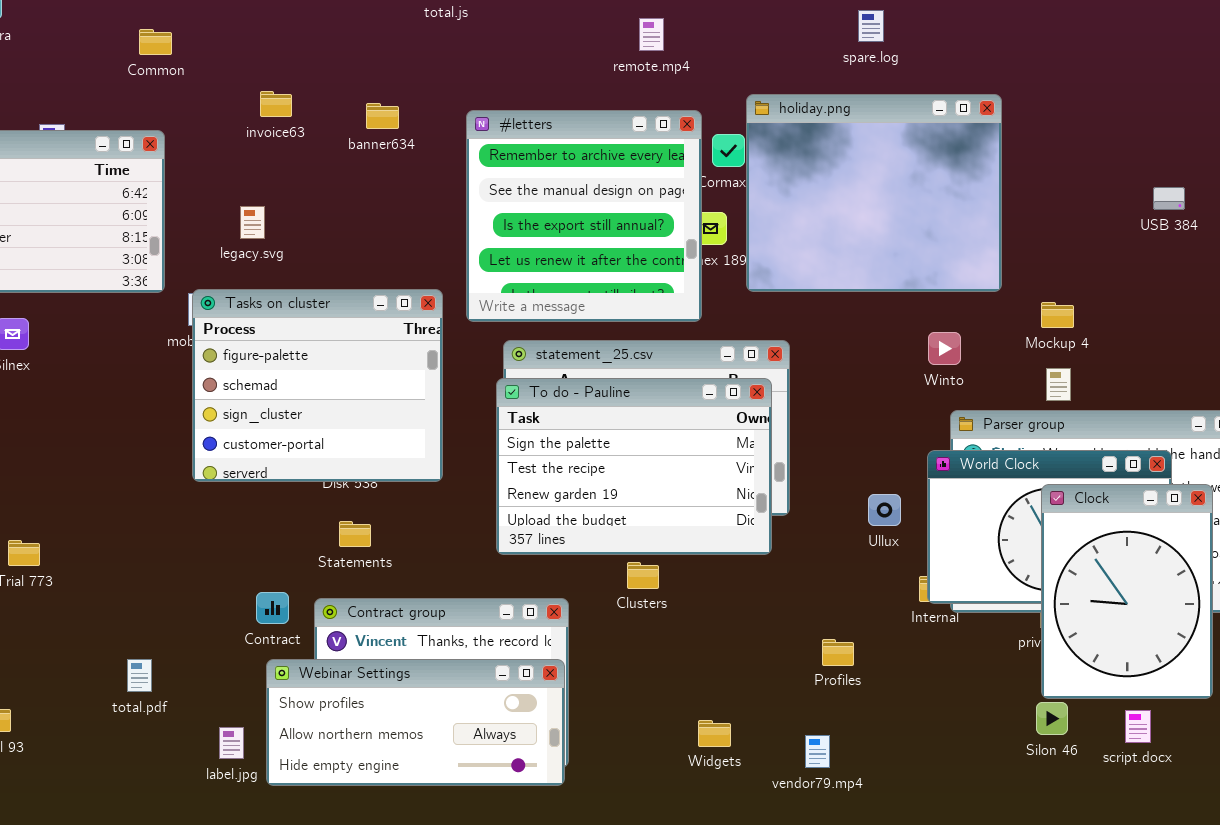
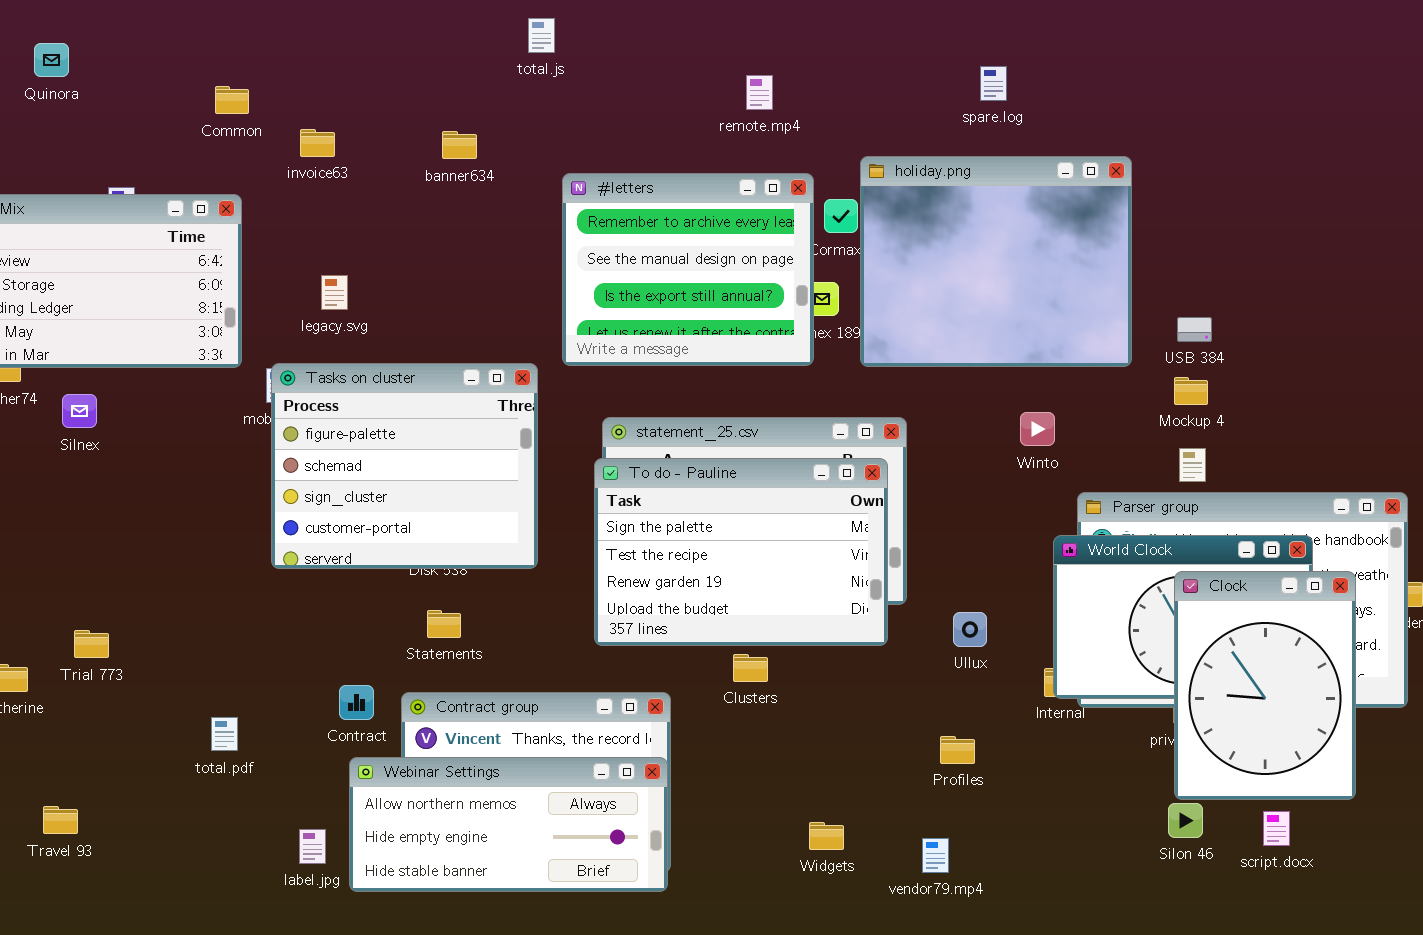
invoice63: [260,91,292,117] -> [300,129,335,157], moved
banner634: [366,103,399,129] -> [442,131,477,159], moved
#letters: [466,110,702,322] -> [562,173,814,366], resized
USB 384: [1153,187,1185,210] -> [1177,317,1212,342], moved
Winto: [928,332,961,365] -> [1020,412,1055,446], moved
Ullux: [868,494,901,526] -> [953,612,987,647], moved
total.pdf: [127,659,152,692] -> [211,717,238,751], moved
Webinar Settings: [266,659,565,786] -> [349,757,668,892], scrolled down 1 row

